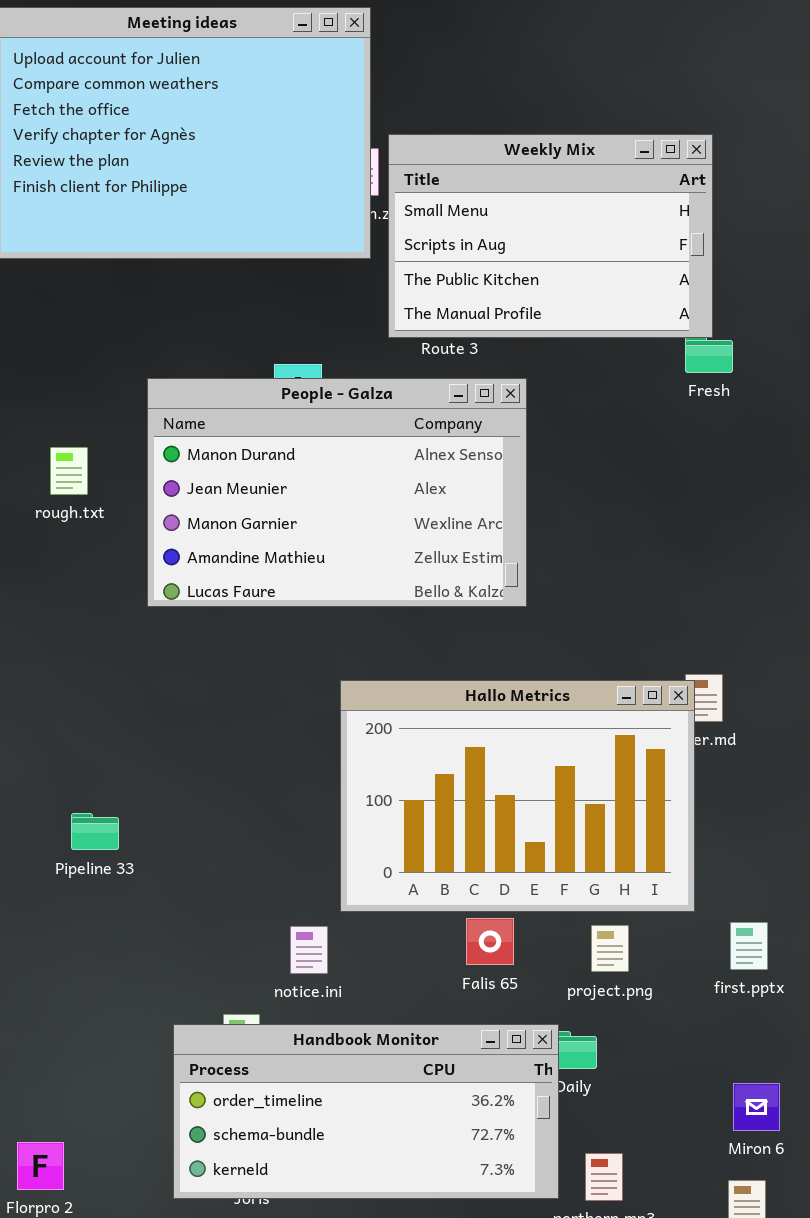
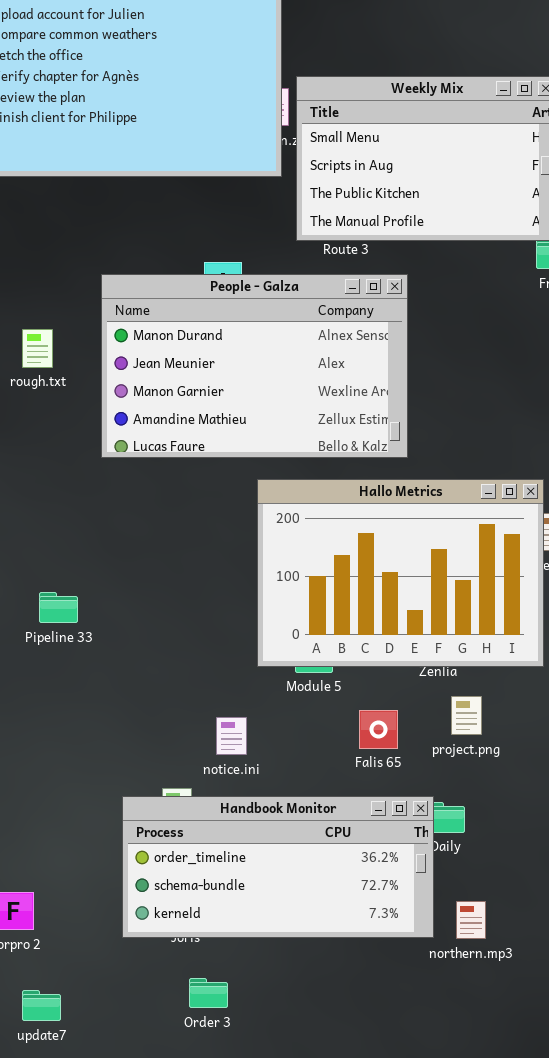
Hallo Metrics: [340,680,695,912] -> [257,479,544,667], moved
Pipeline 33: [71,813,119,850] -> [39,592,78,623], moved
project.png: [591,925,629,972] -> [451,696,482,735], moved

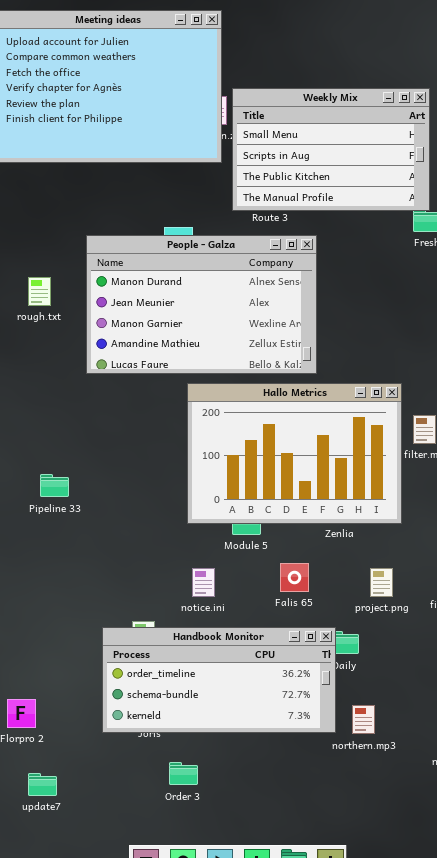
Hallo Metrics: [257,479,544,667] -> [187,383,402,524], moved
project.png: [451,696,482,735] -> [370,568,393,597], moved
notice.ini: [216,717,247,755] -> [192,568,215,597], moved
Order 3: [189,978,228,1008] -> [169,762,198,785], moved

